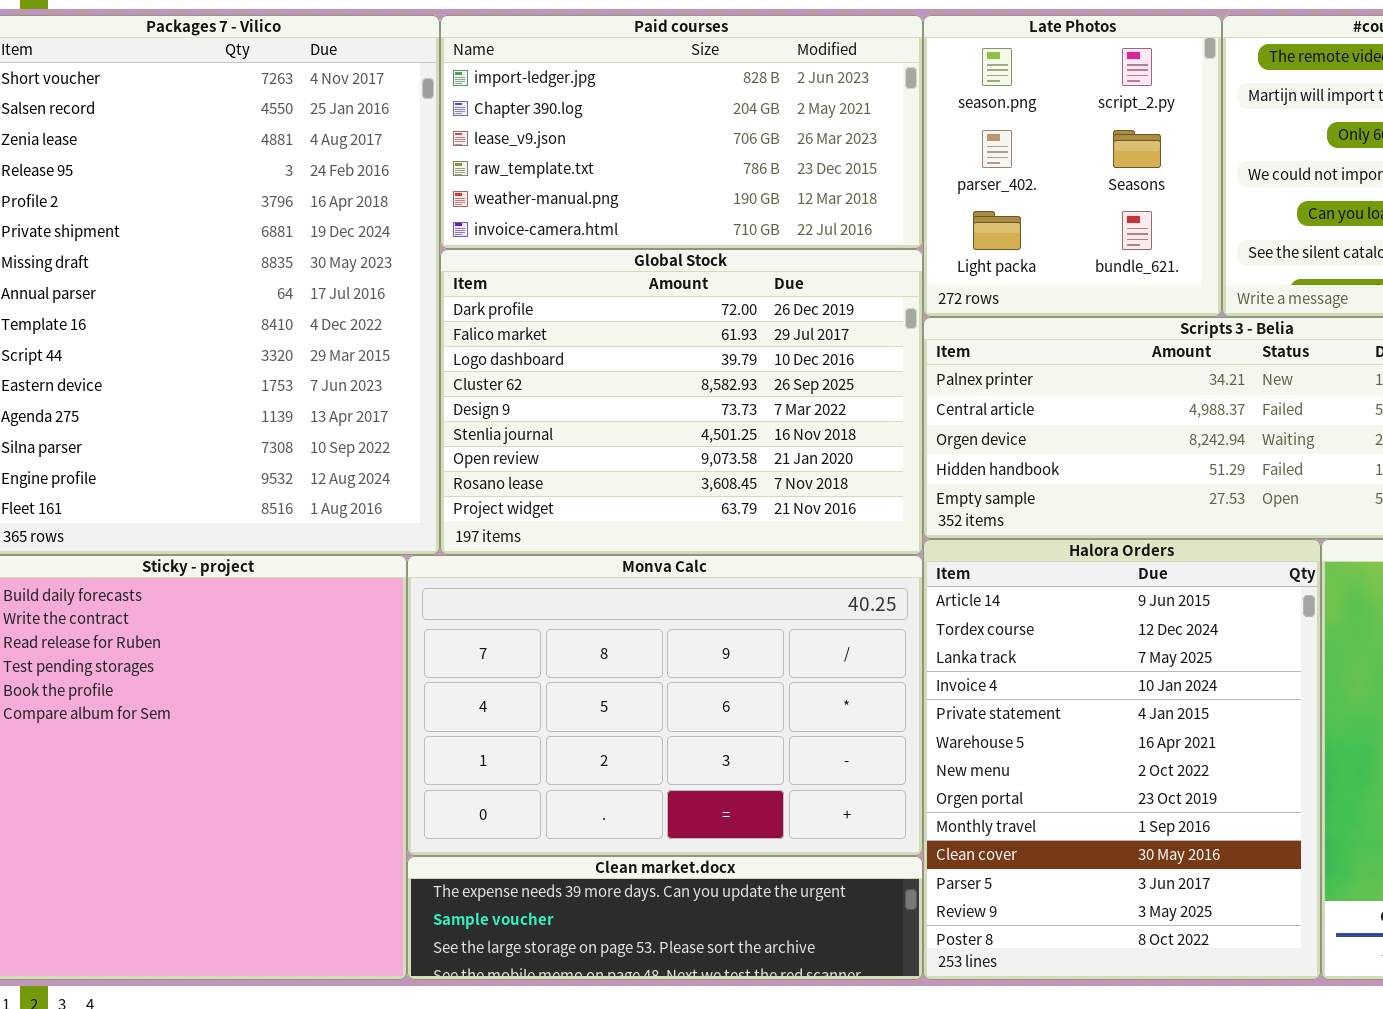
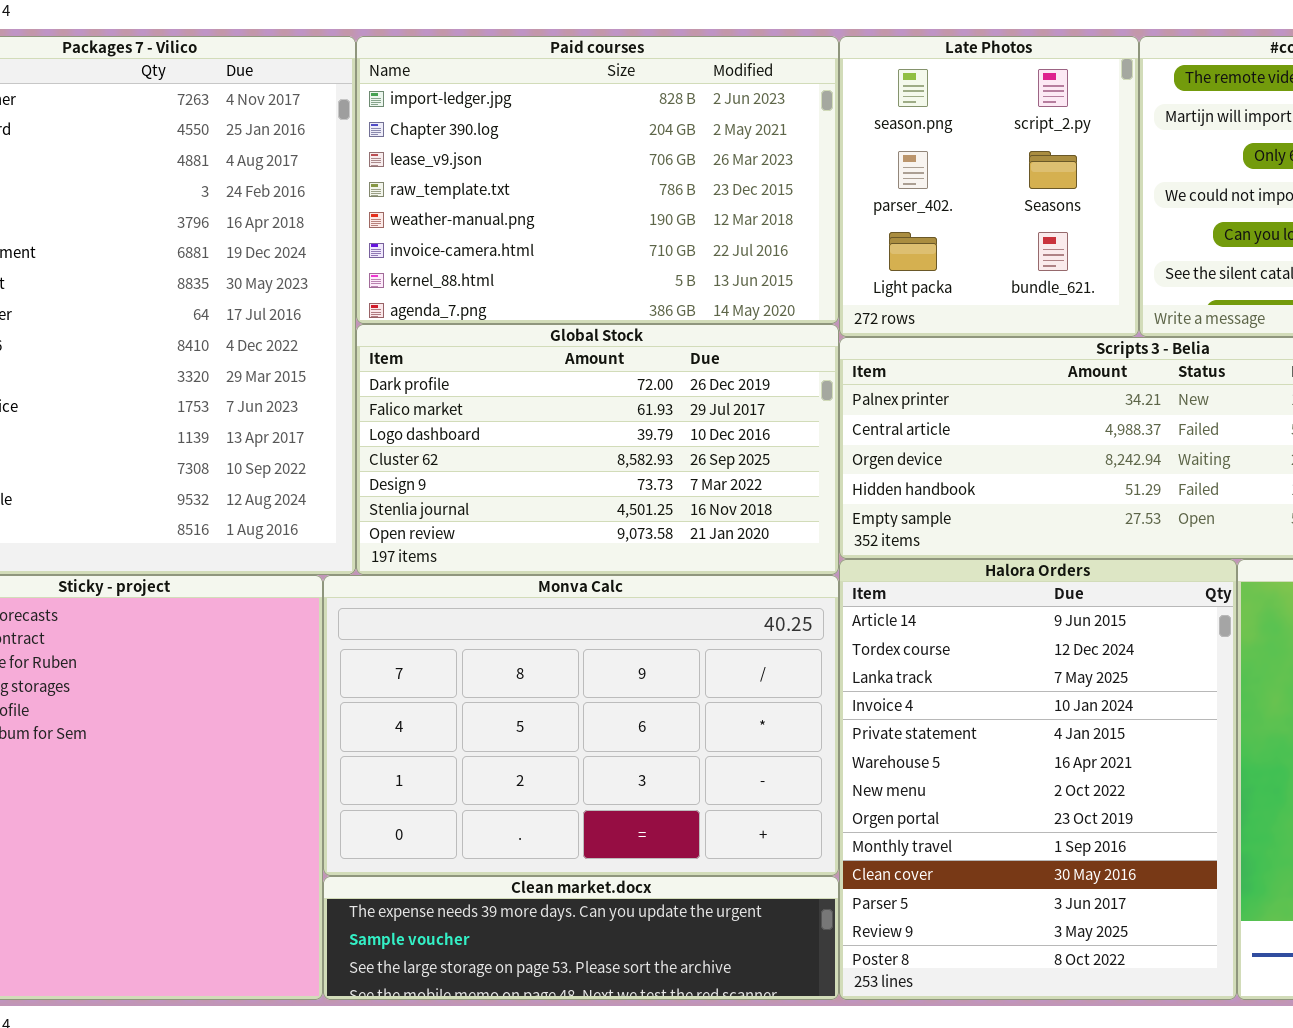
Paid courses: [440,15,923,249] -> [356,36,839,324], resized
Global Stock: [440,249,923,555] -> [356,324,839,575], resized

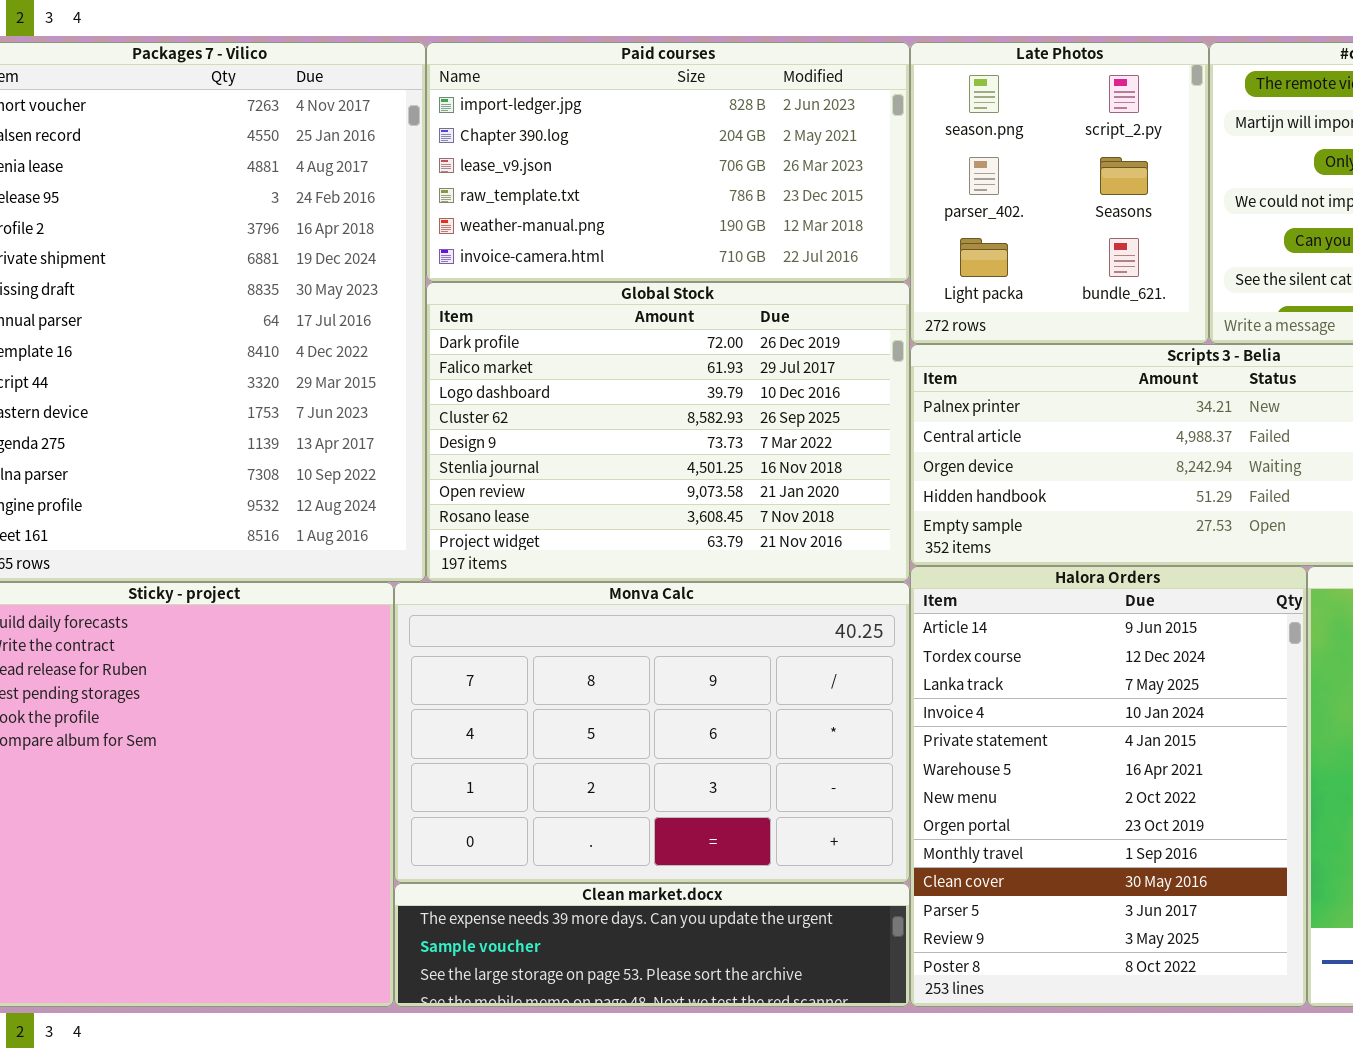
Paid courses: [356,36,839,324] -> [426,42,910,282], resized
Global Stock: [356,324,839,575] -> [426,282,910,582], resized

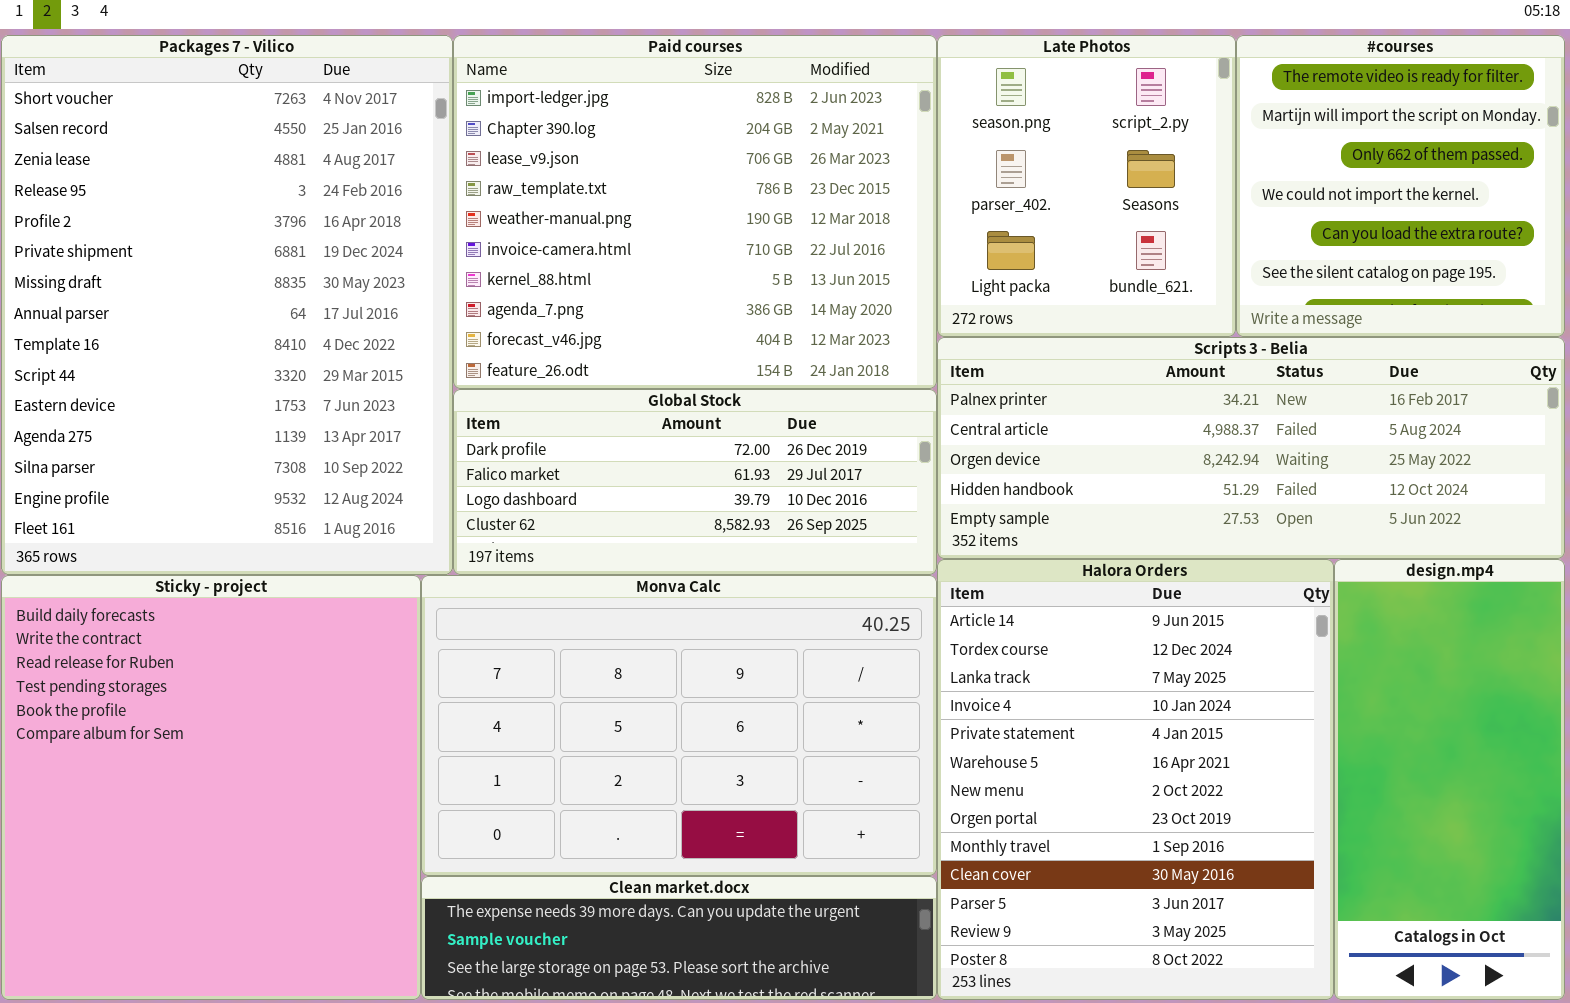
Paid courses: [426,42,910,282] -> [453,35,937,389], resized
Global Stock: [426,282,910,582] -> [453,389,937,575], resized

